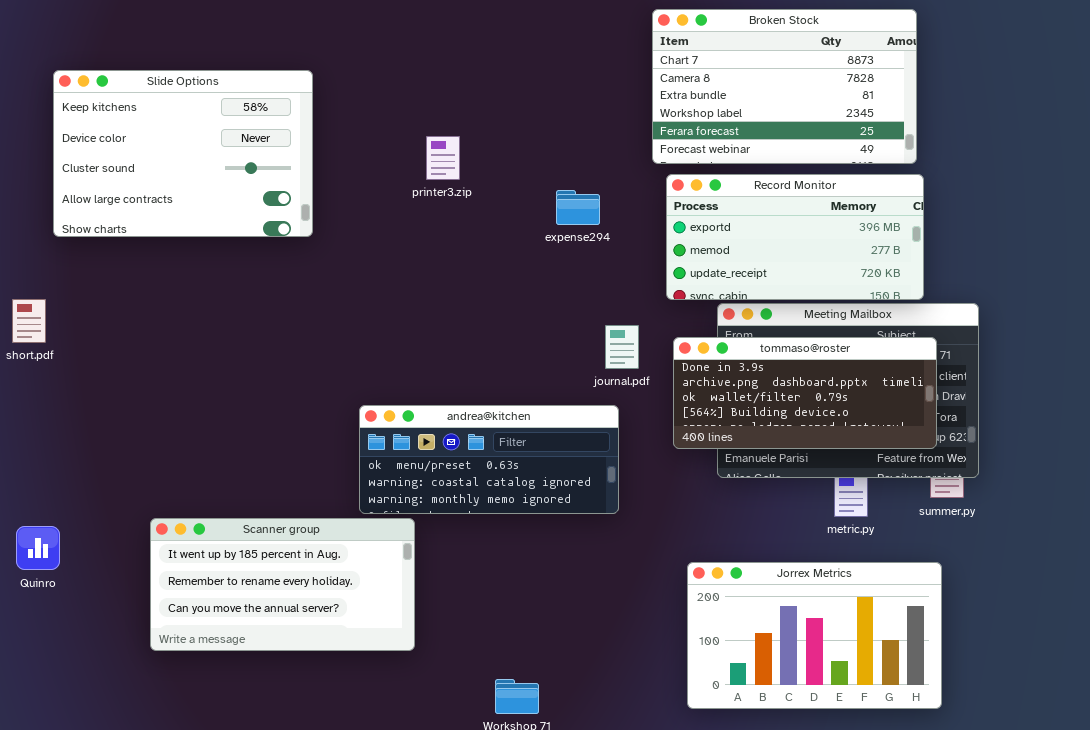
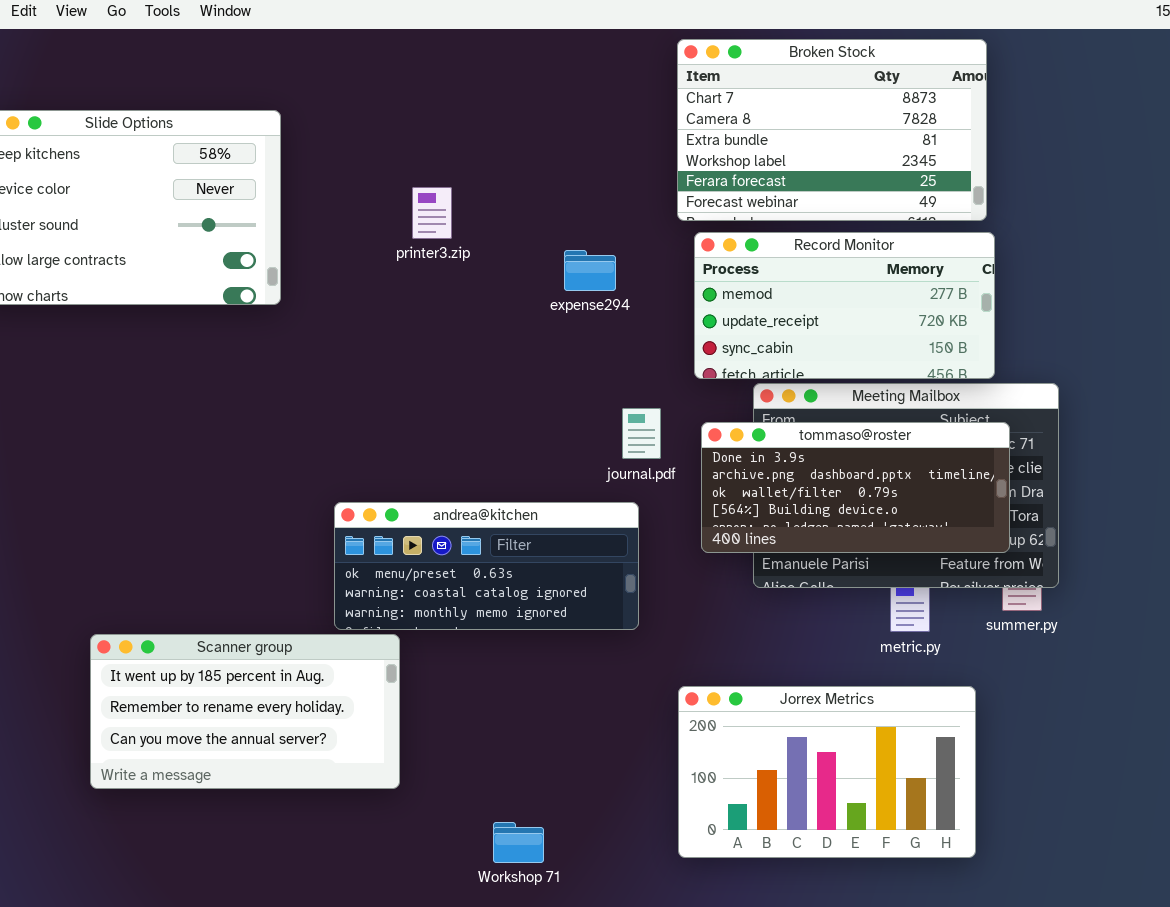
Record Monitor: [666,174,924,300] -> [694,232,995,379], scrolled down 1 row
Jorrex Metrics: [687,562,942,709] -> [678,686,976,858], moved

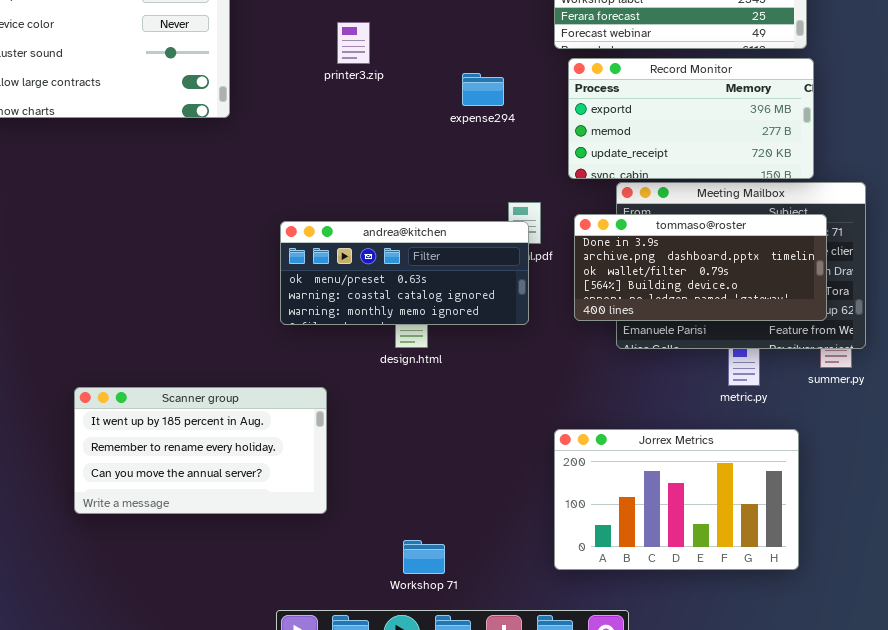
Record Monitor: [694,232,995,379] -> [568,58,814,179], scrolled up 1 row
andrea@kitchen: [334,502,639,630] -> [280,221,529,325], moved

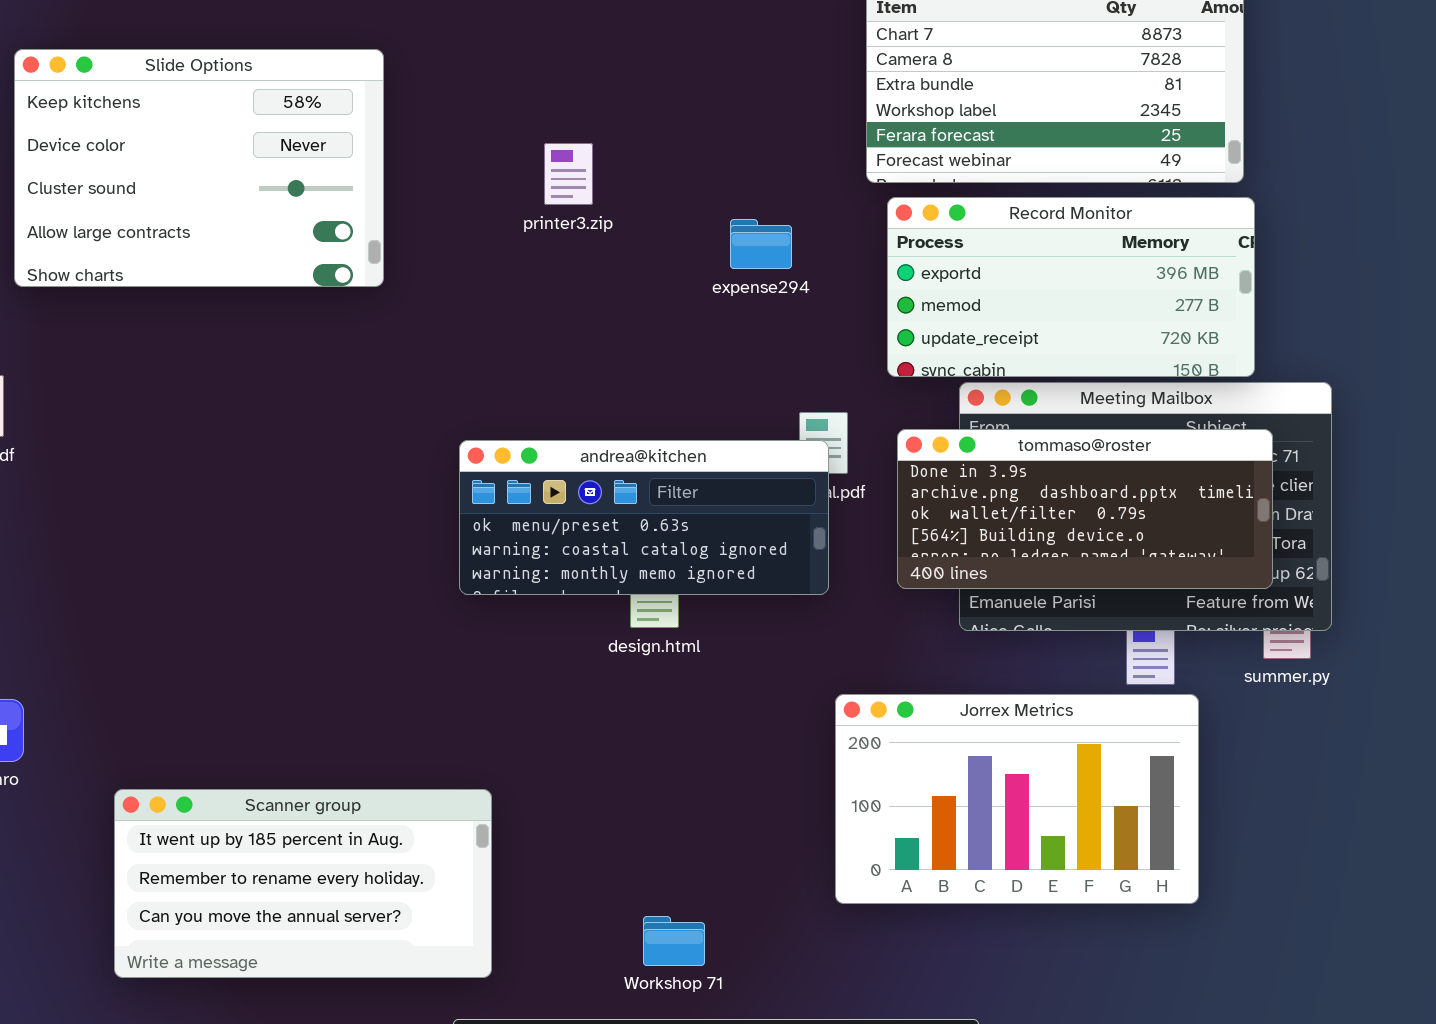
Scanner group: [74,387,327,514] -> [114,789,492,978], moved
Jorrex Metrics: [554,429,799,570] -> [835,694,1199,904], moved

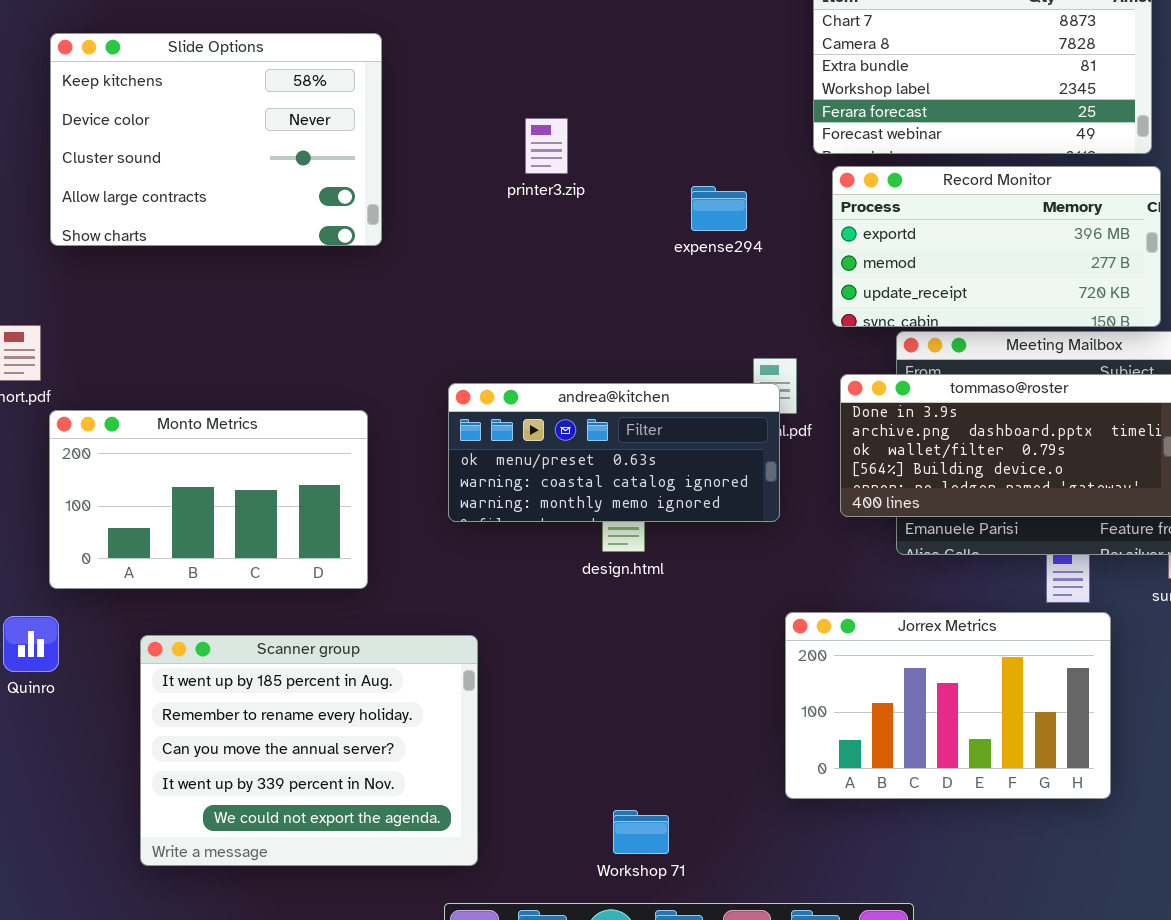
Monto Metrics: none -> [49,410,368,589], opened
Scanner group: [114,789,492,978] -> [140,635,478,866], resized

